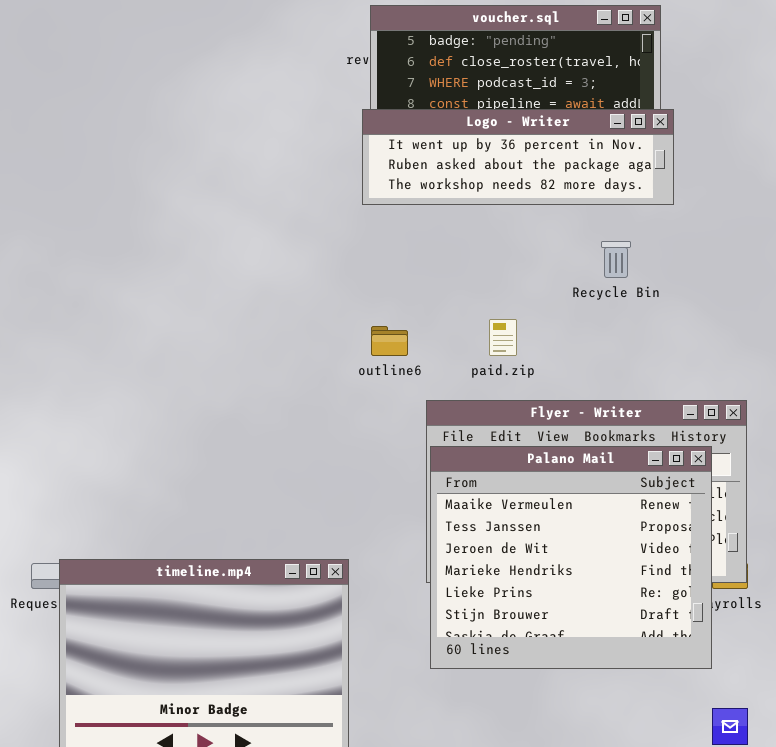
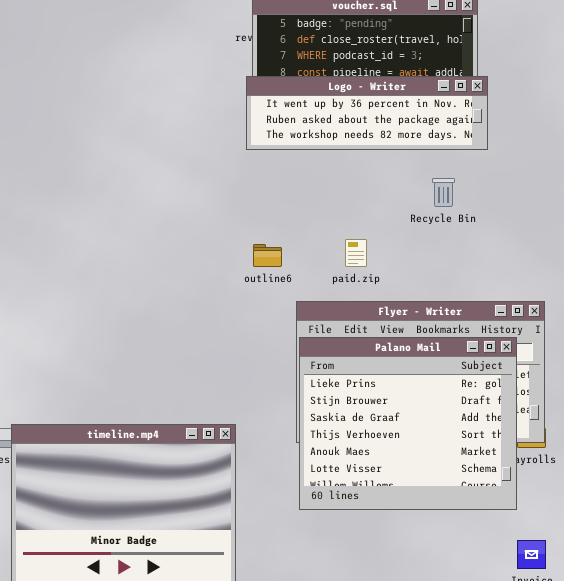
Palano Mail: [430,446,712,669] -> [299,337,517,510], scrolled down 4 rows

